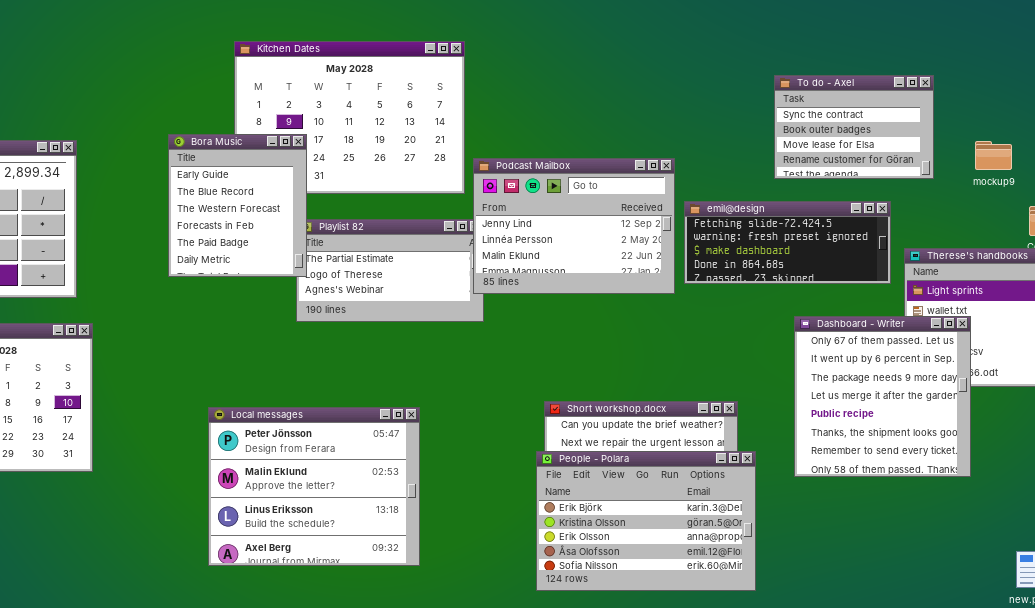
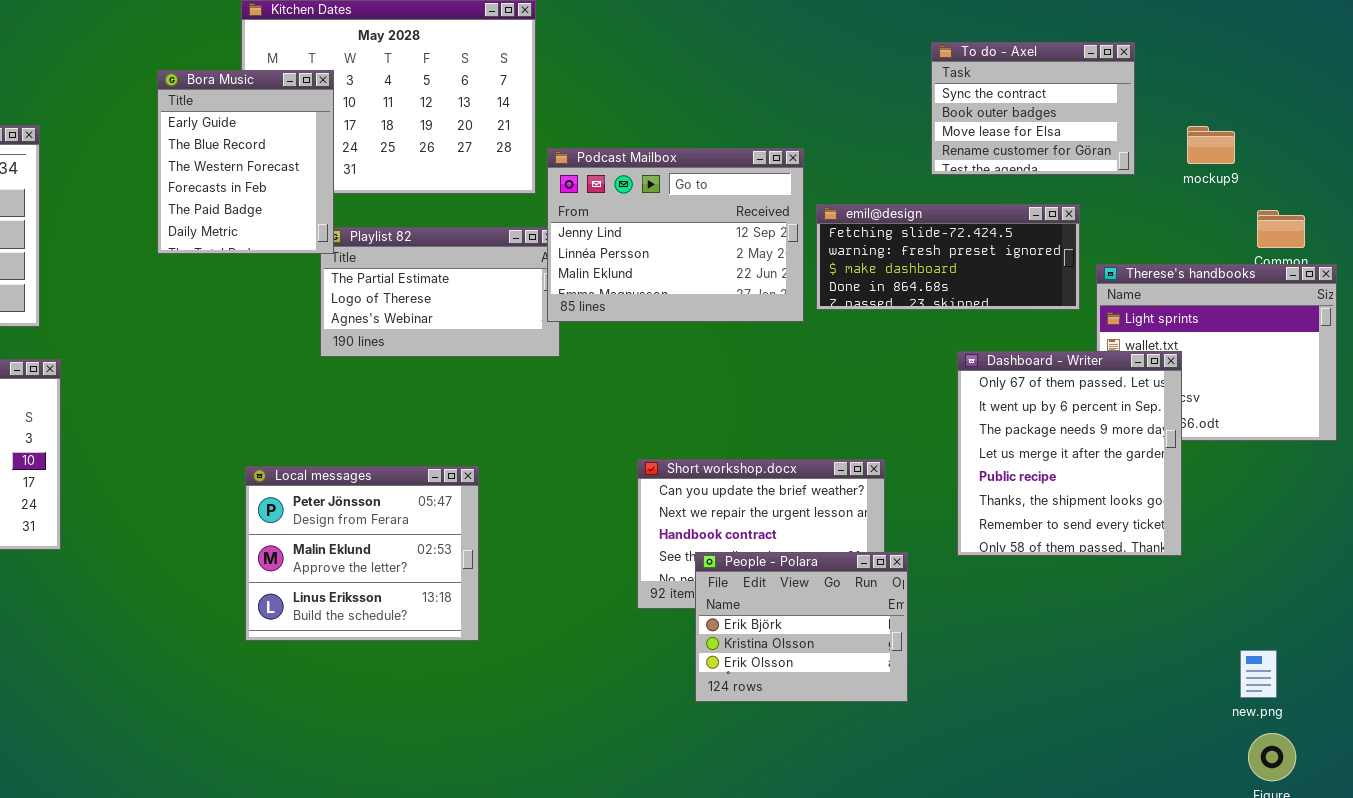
Bora Music: [168,134,307,277] -> [157,70,334,254], moved
Local messages: [208,407,420,566] -> [245,466,479,641], resized
People - Polara: [536,451,756,591] -> [695,552,908,702], resized

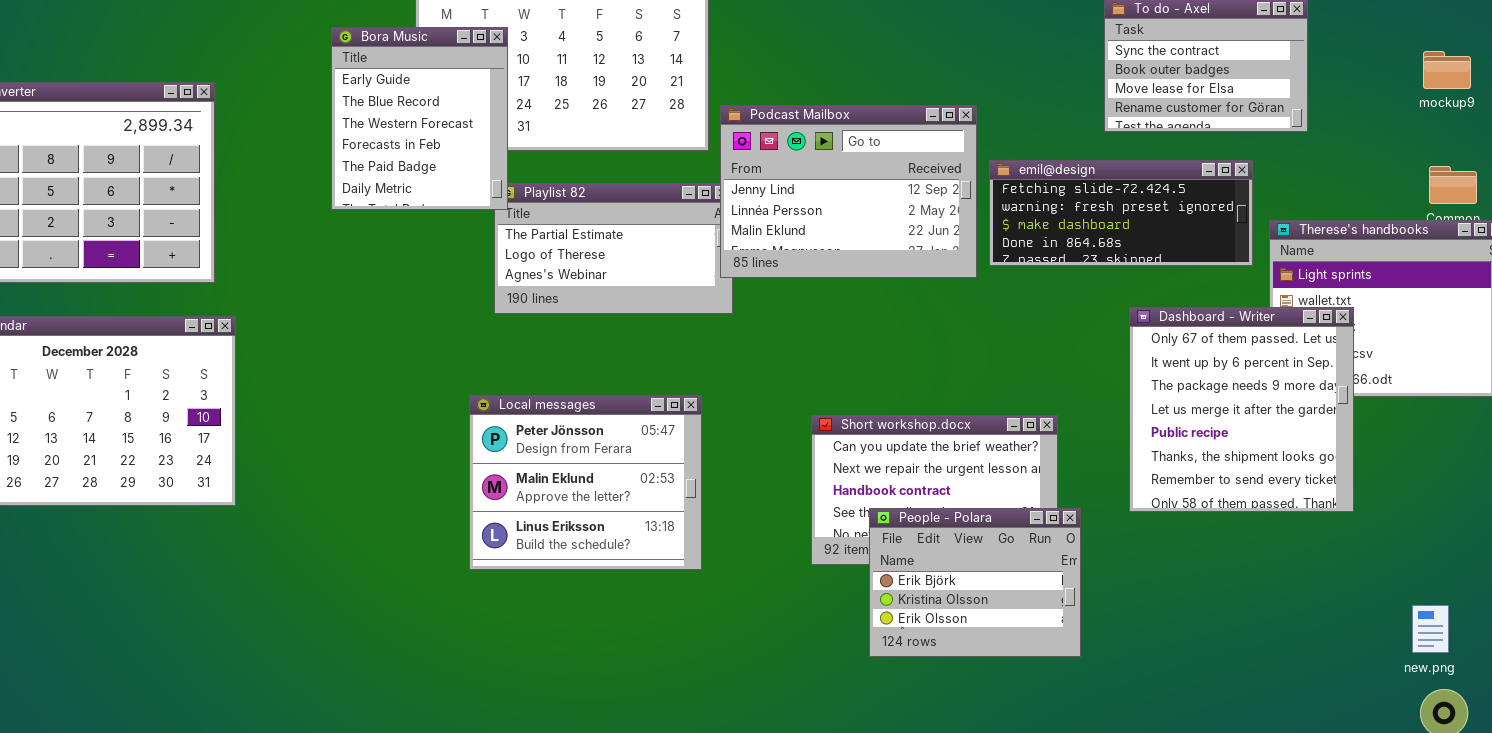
mockup9: [1187,126,1235,164] -> [1423,51,1471,89], moved
Local messages: [245,466,479,641] -> [469,395,702,570], moved

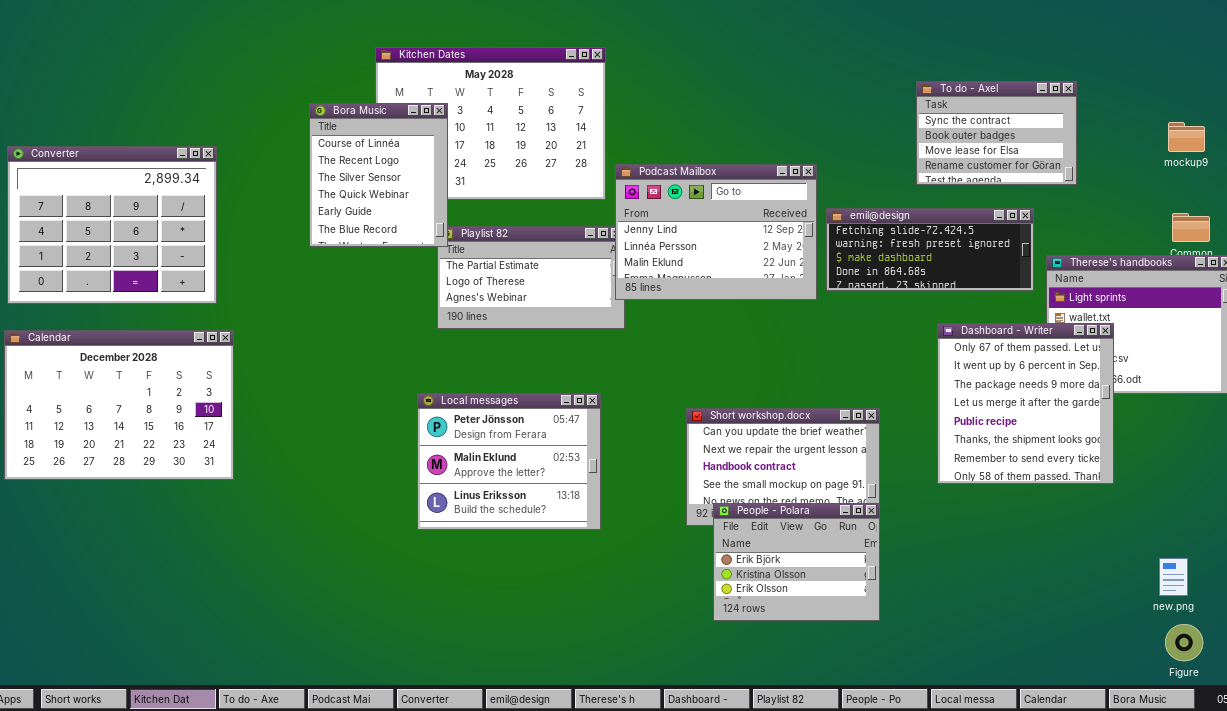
Bora Music: [331,27,508,210] -> [309,103,448,247], scrolled up 4 rows
People - Polara: [869,508,1081,657] -> [713,503,880,621], moved

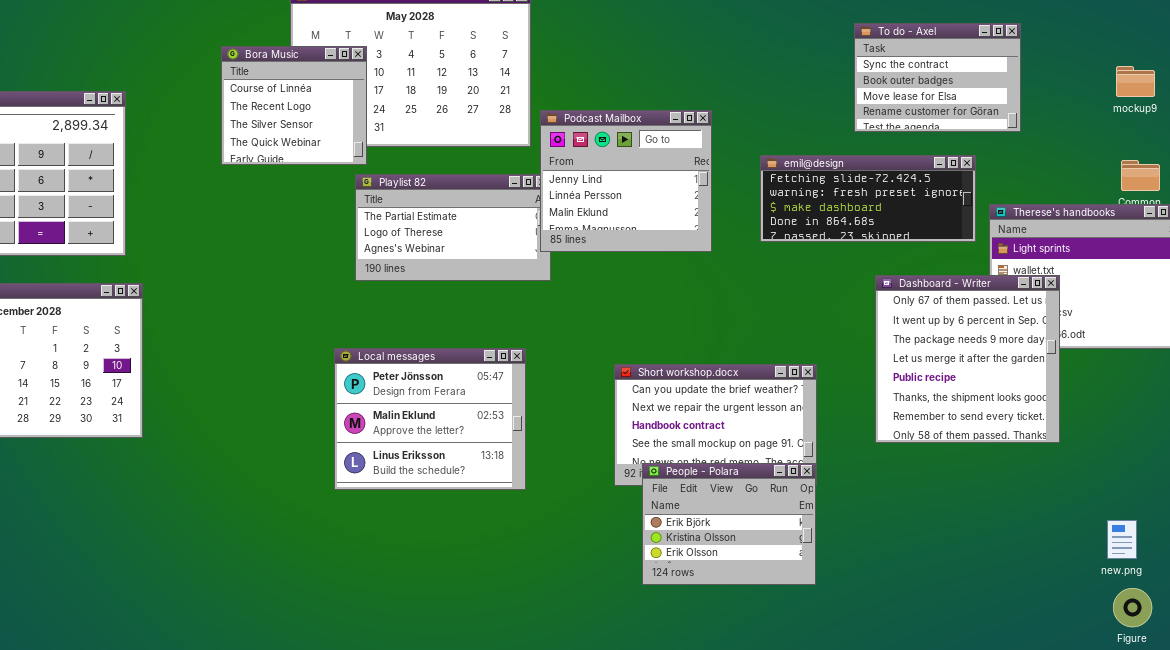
Bora Music: [309,103,448,247] -> [221,46,367,165], resized
Podcast Mailbox: [615,164,817,300] -> [540,110,712,252], resized

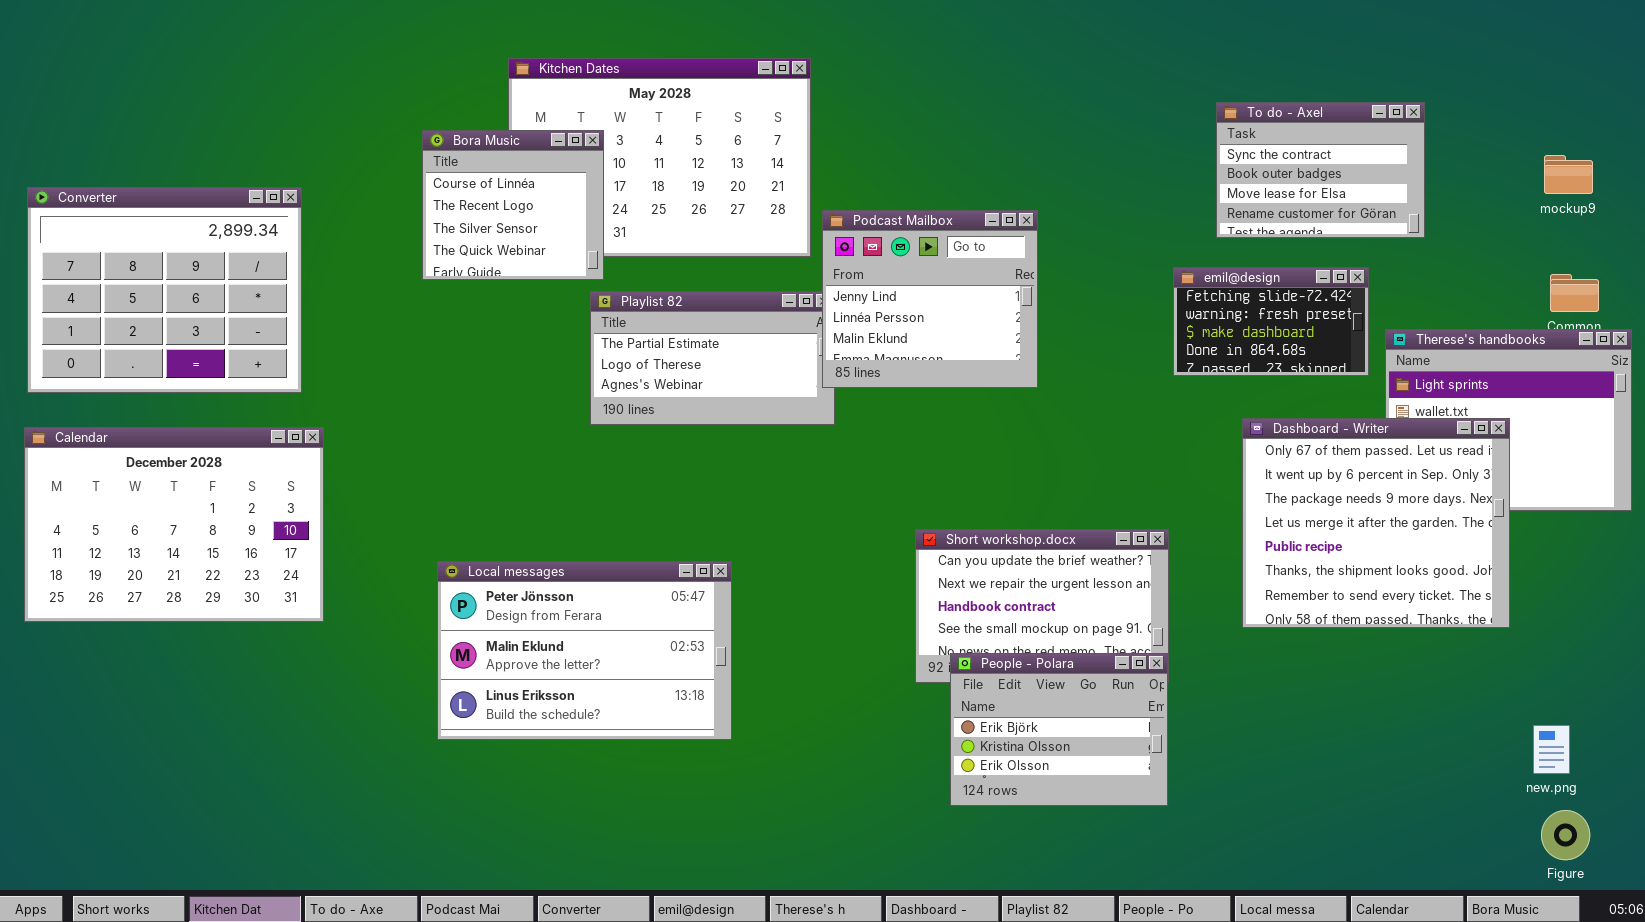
emil@design: [760,155,976,242] -> [1173,267,1369,376], resized
Dashboard - Writer: [875,275,1060,443] -> [1242,418,1510,628], resized
Local messages: [334,348,526,490] -> [437,561,732,740], moved, resized

